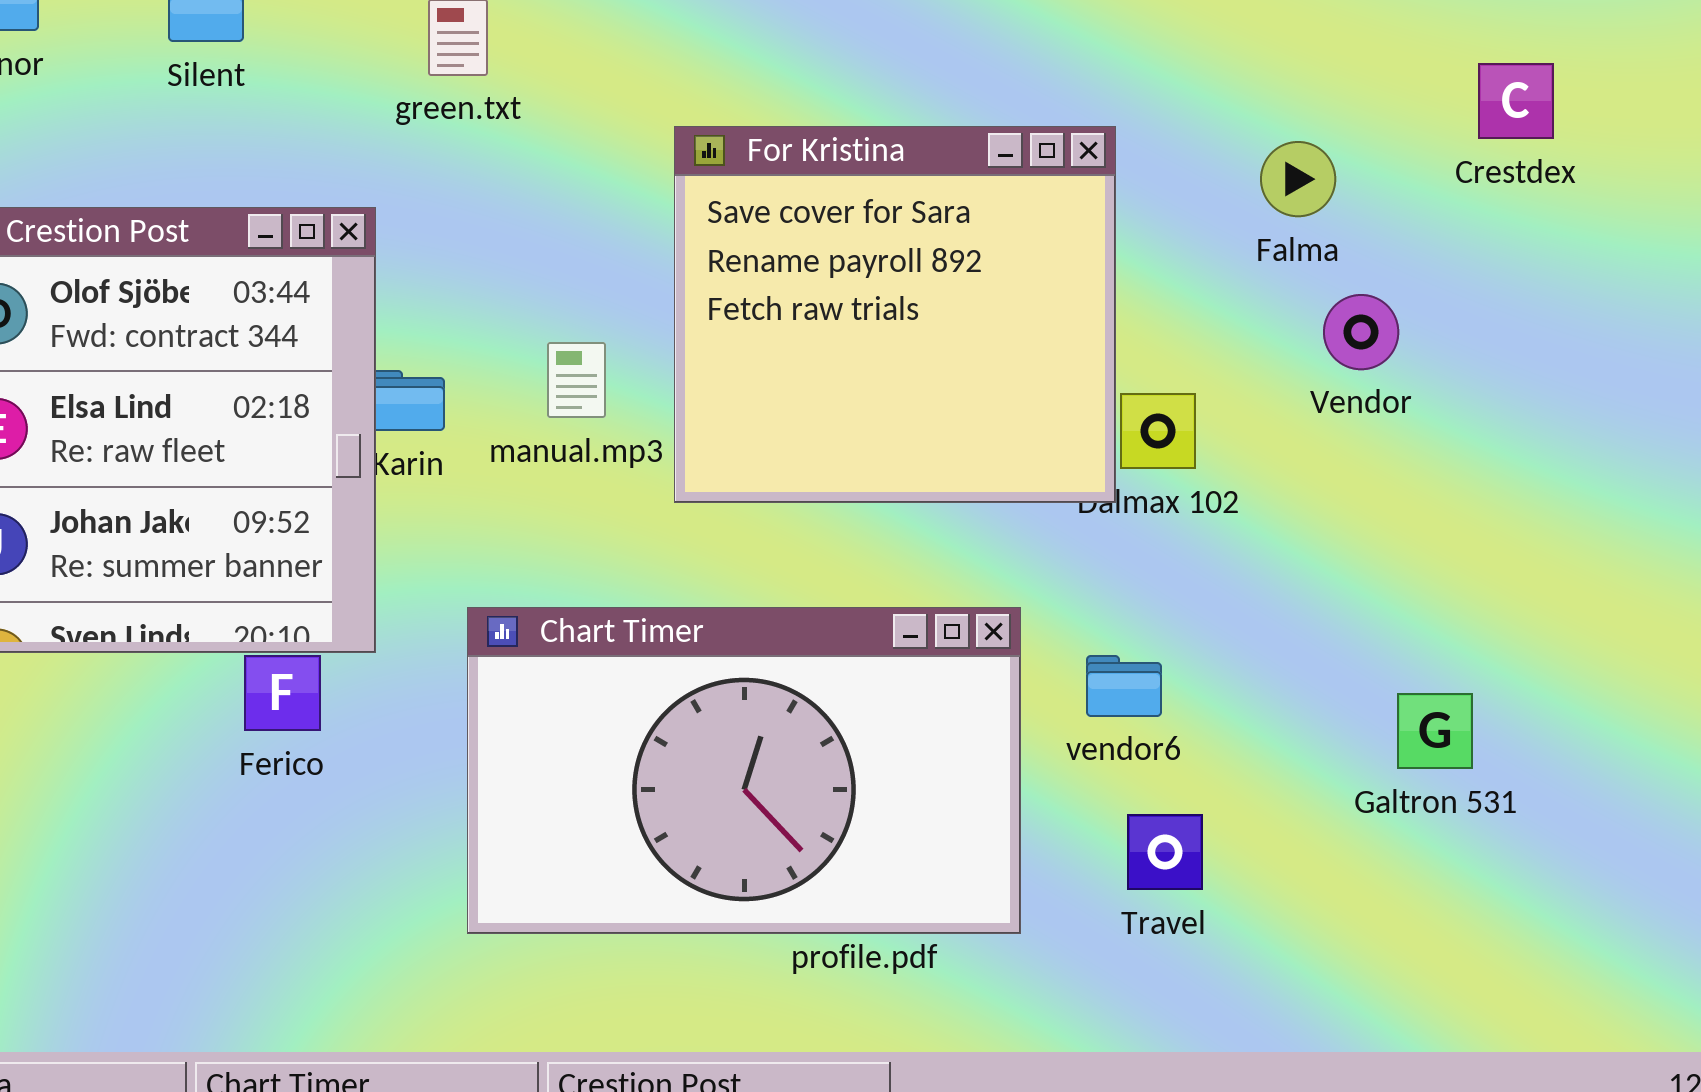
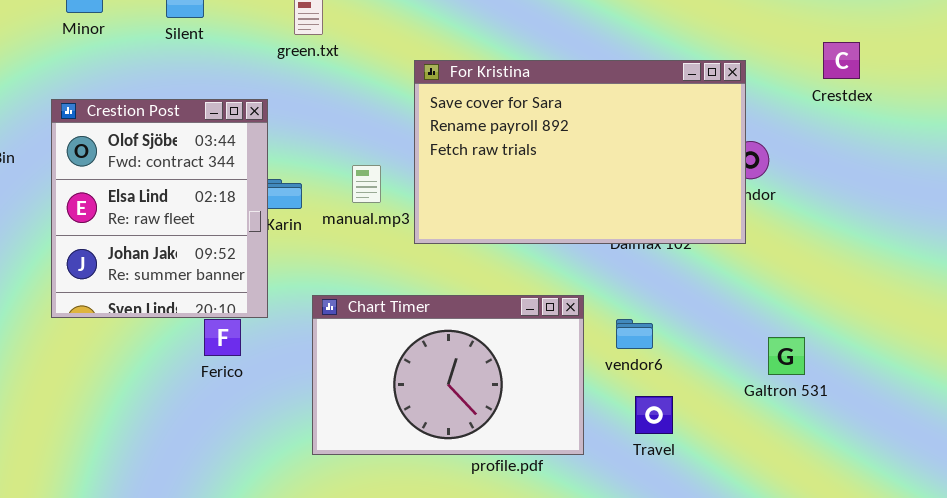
Crestdex: [1478,63,1554,139] -> [823,42,860,79], moved
For Kristina: [674,126,1116,503] -> [414,60,746,244], resized

